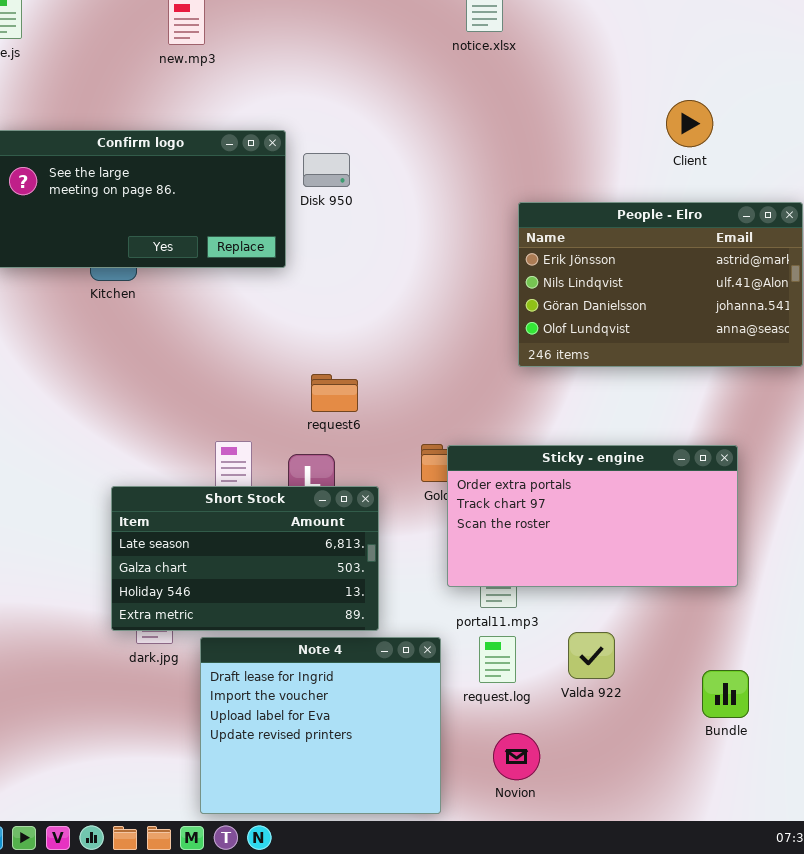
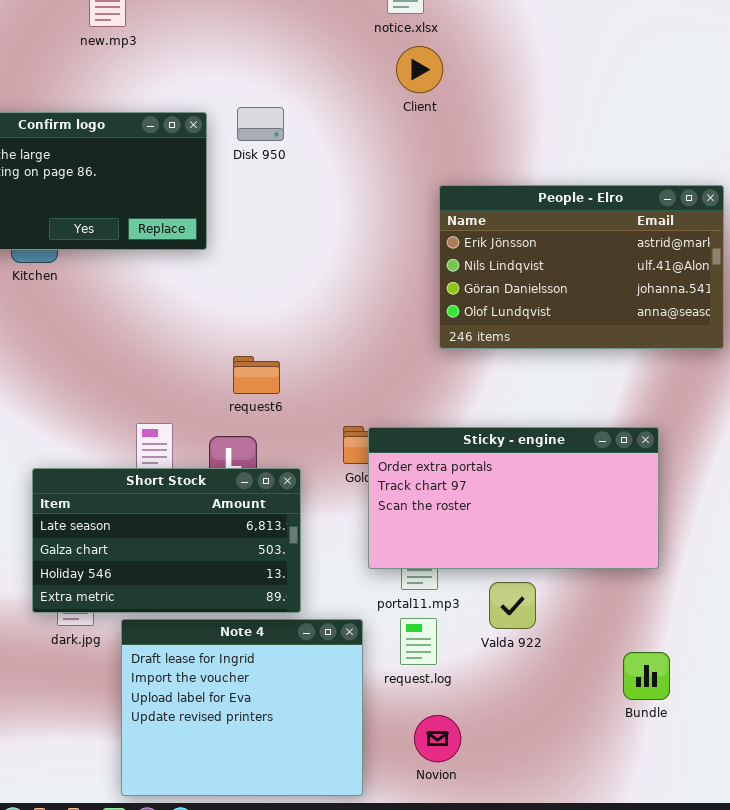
Client: [666,100,713,147] -> [396,46,443,93], moved
Disk 950: [303,153,350,187] -> [237,107,284,141], moved
Valda 922: [568,632,615,679] -> [489,582,536,629], moved

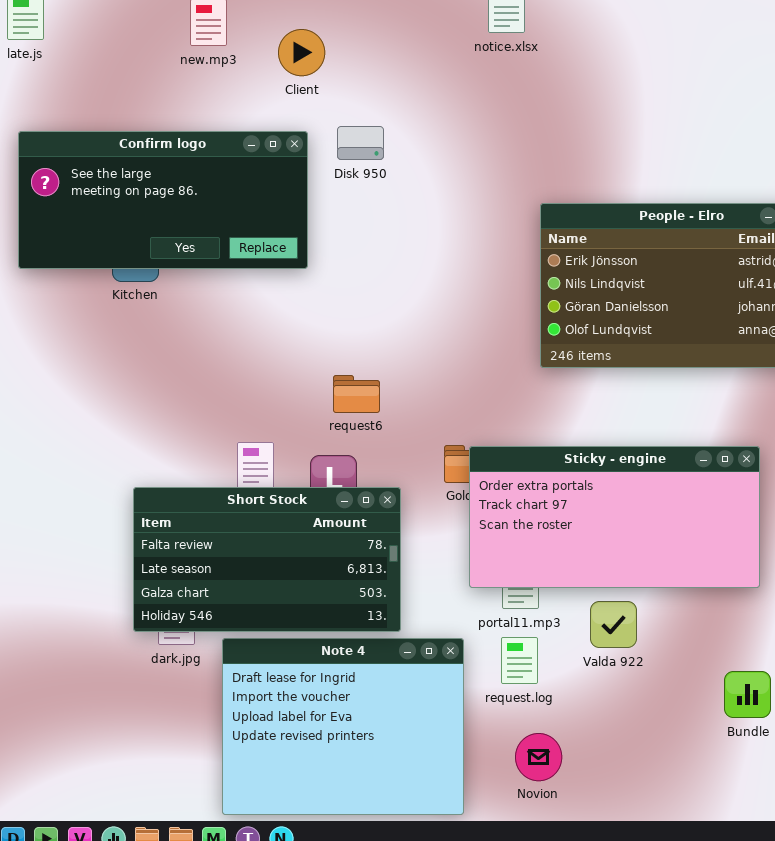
Client: [396,46,443,93] -> [278,29,325,76], moved
Short Stock: [32,468,301,613] -> [133,487,401,632], scrolled up 1 row

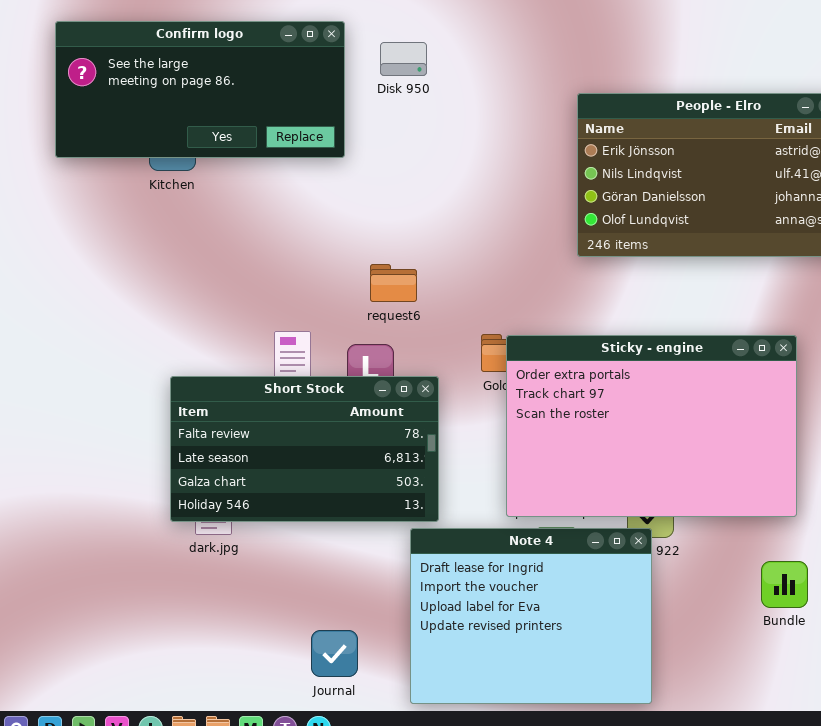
Disk 950: [337,126,384,160] -> [380,42,427,76], moved
Sticky - engine: [469,446,760,588] -> [506,335,797,517], resized
Note 4: [222,638,464,815] -> [410,528,652,704], moved

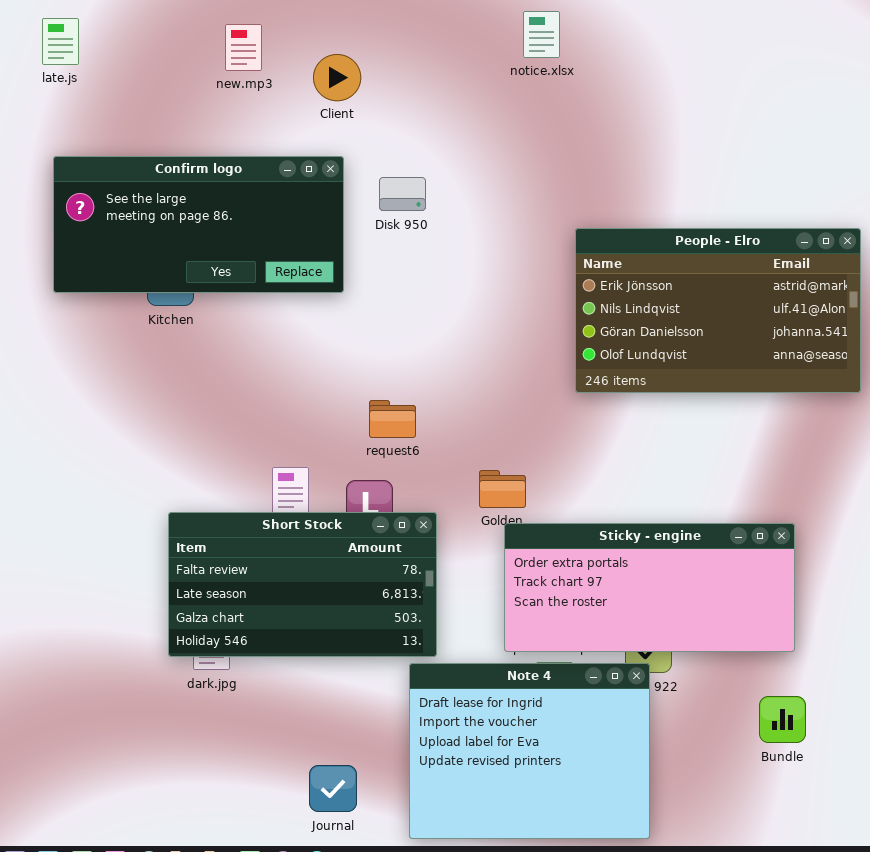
Sticky - engine: [506,335,797,517] -> [504,523,795,652], resized

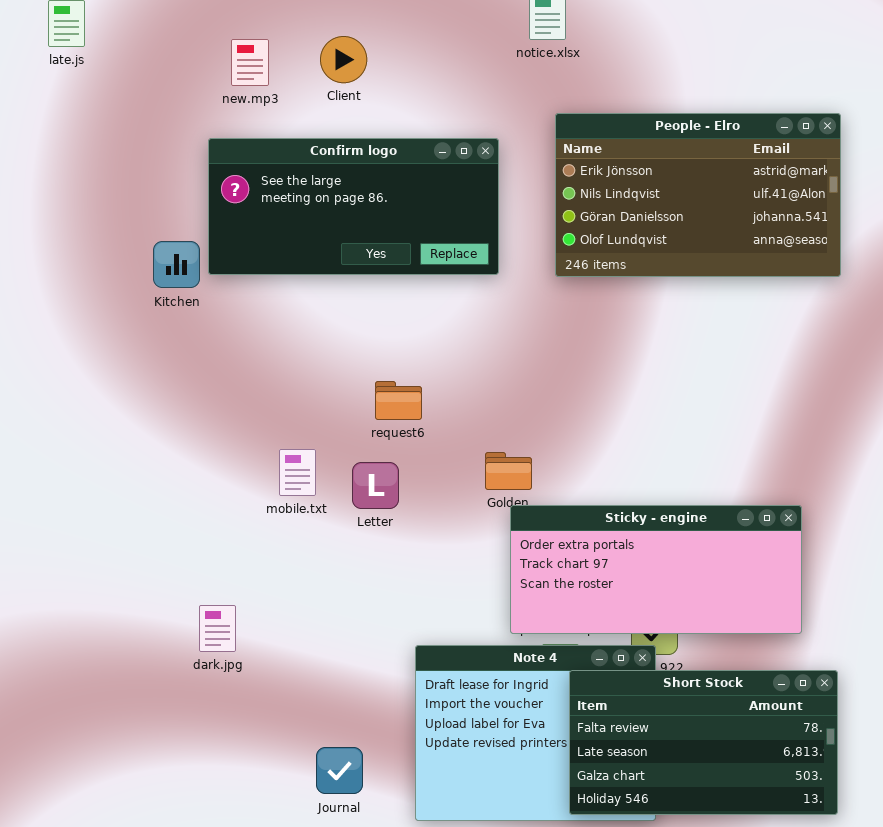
new.mp3: [225,24,262,71] -> [231,39,269,86], moved
Confirm logo: [53,156,344,293] -> [208,138,499,275], moved
People - Elro: [575,228,861,393] -> [555,113,841,277], moved
Short Stock: [168,512,437,657] -> [569,670,838,815], moved

